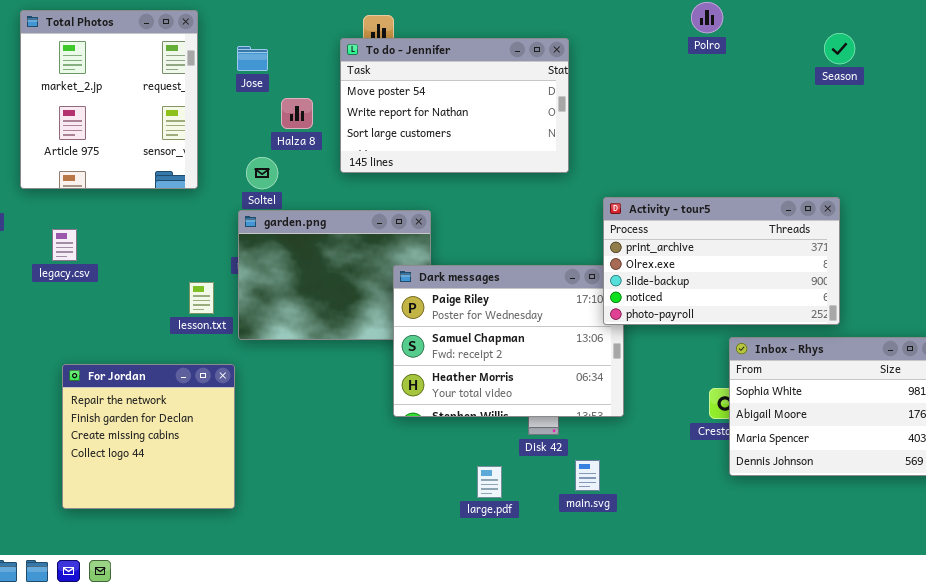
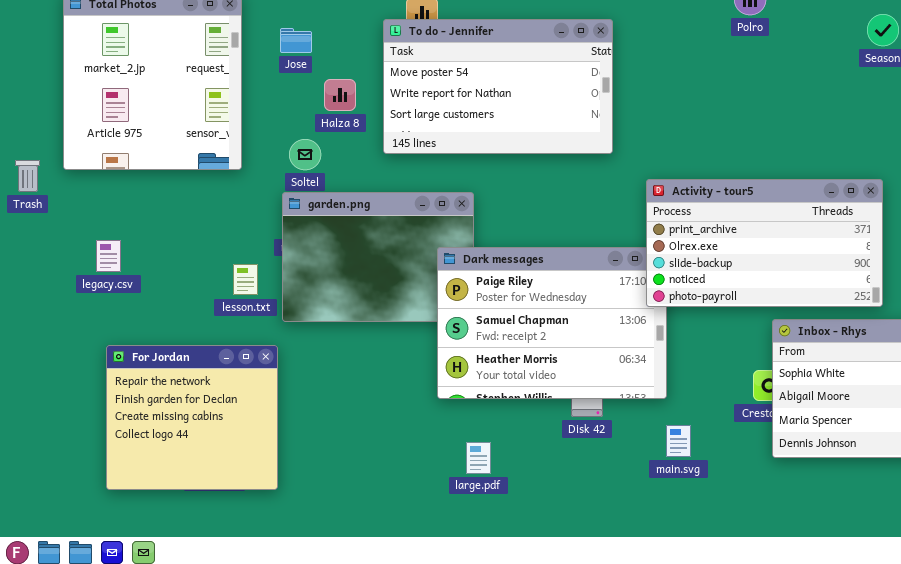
legacy.csv: [52,229,77,261] -> [96,240,121,272], moved
main.svg: [575,460,600,491] -> [666,425,691,457], moved
large.pdf: [477,466,502,498] -> [466,442,491,474], moved

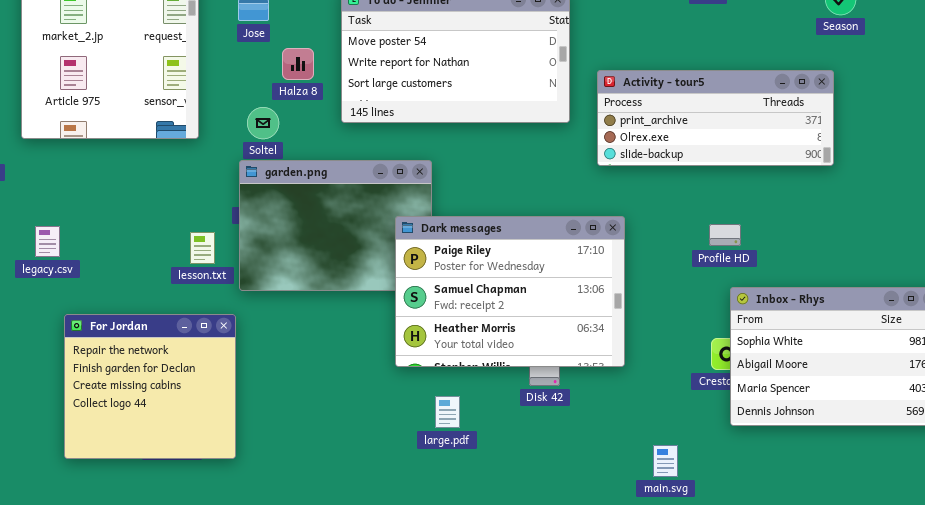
Activity - tour5: [646,179,883,307] -> [597,70,834,166], moved, resized
legacy.csv: [96,240,121,272] -> [35,226,60,257], moved
main.svg: [666,425,691,457] -> [653,445,678,477], moved
large.pdf: [466,442,491,474] -> [435,396,460,428], moved

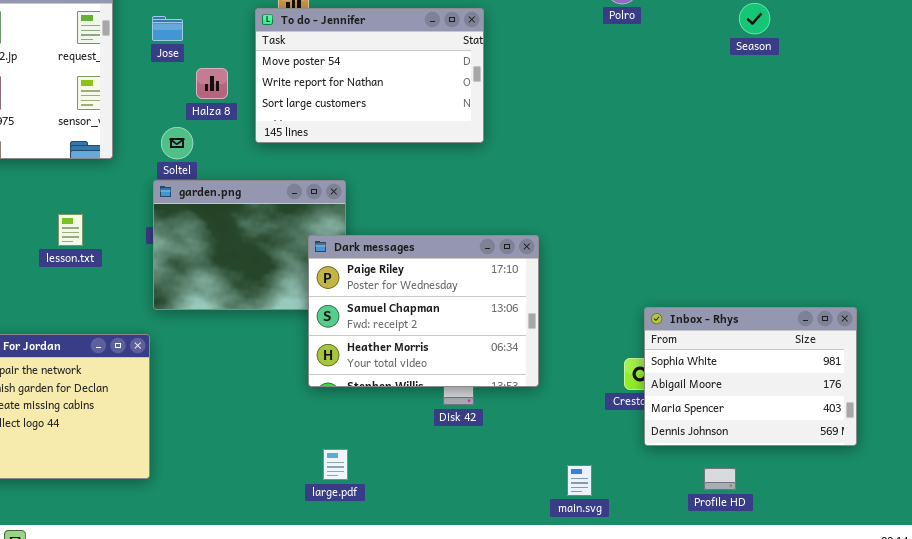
Activity - tour5: [597,70,834,166] -> none, closed
Profile HD: [709,224,741,246] -> [704,468,736,490], moved
lesson.txt: [190,232,215,264] -> [58,214,83,246], moved
large.pdf: [435,396,460,428] -> [323,449,348,480], moved

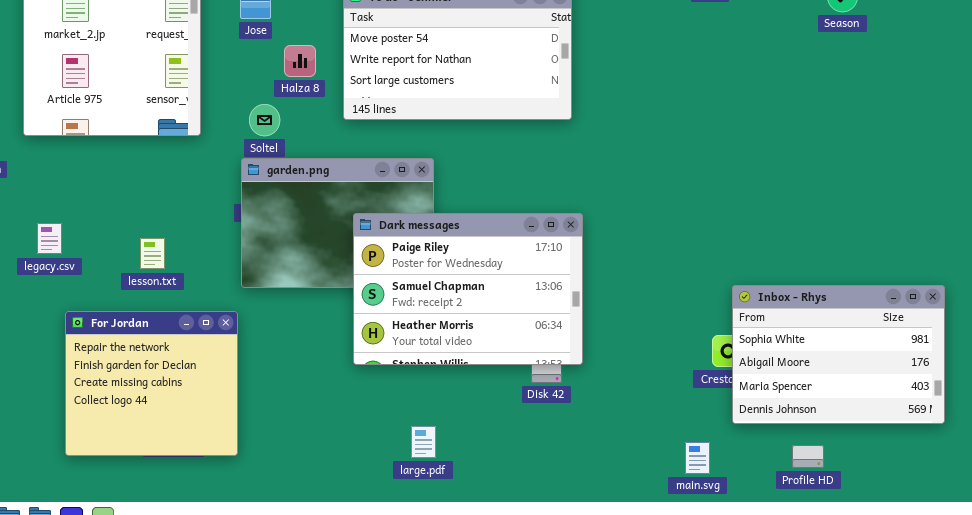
lesson.txt: [58,214,83,246] -> [140,238,165,269], moved
Dark messages: [308,235,539,387] -> [353,213,583,365], moved
main.svg: [567,465,592,496] -> [685,442,710,474], moved

